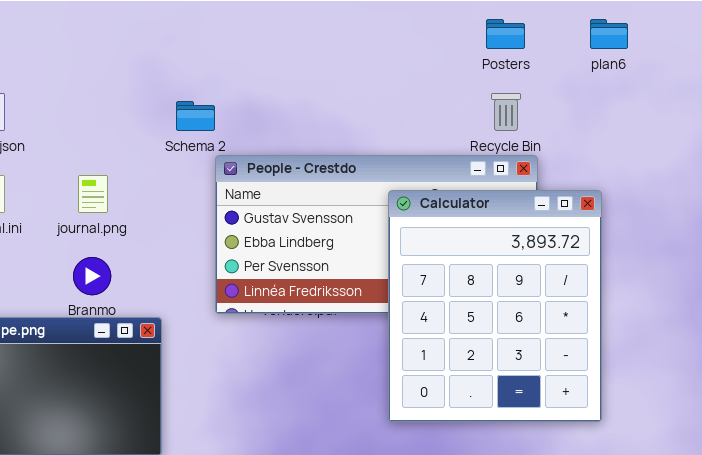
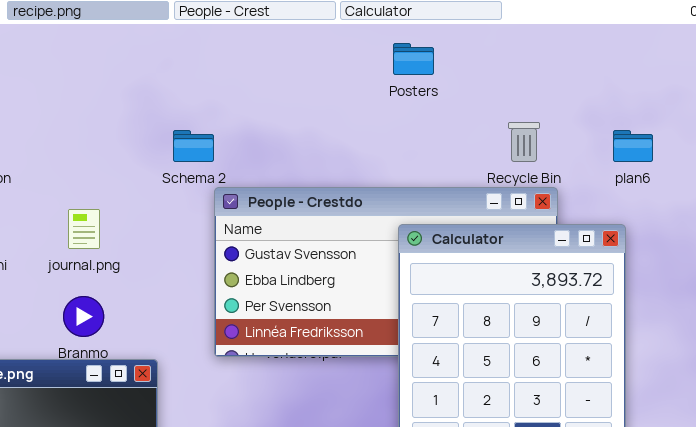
Posters: [486,19,525,49] -> [393,43,434,75], moved
plan6: [590,19,628,49] -> [613,130,653,162], moved

